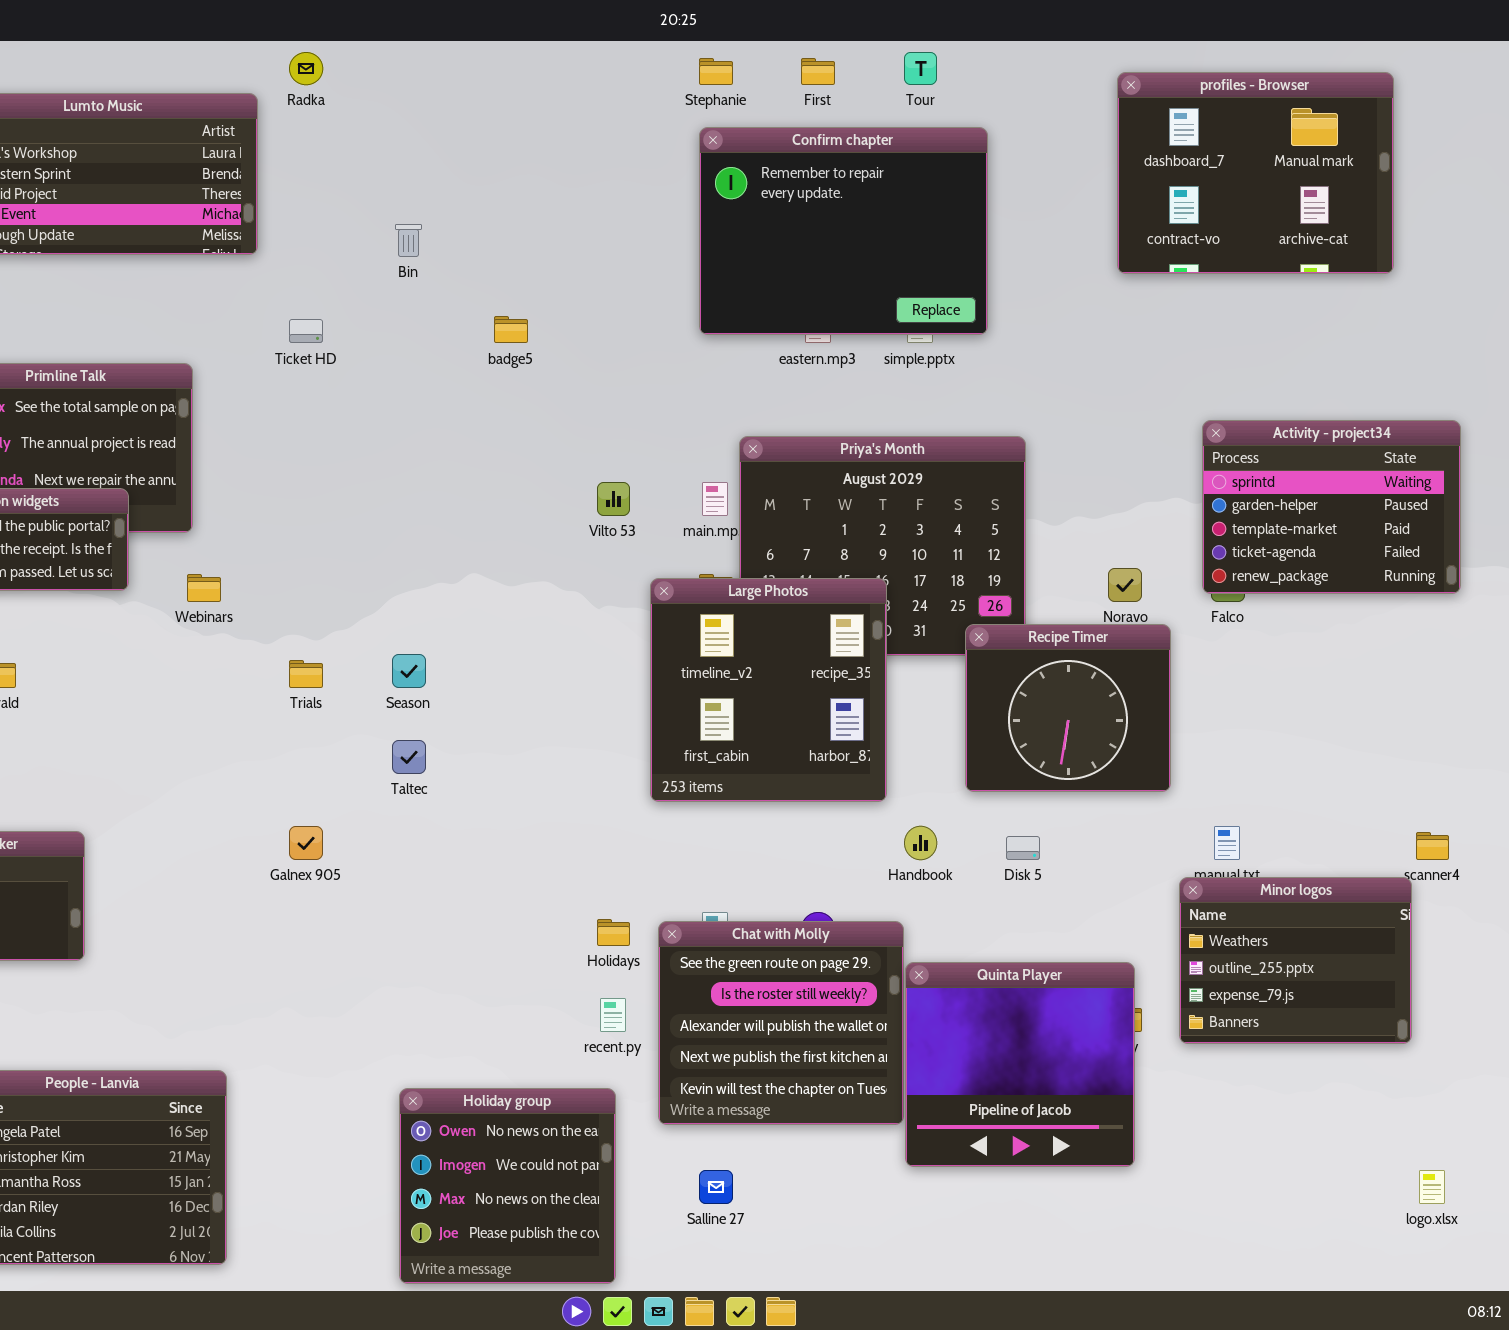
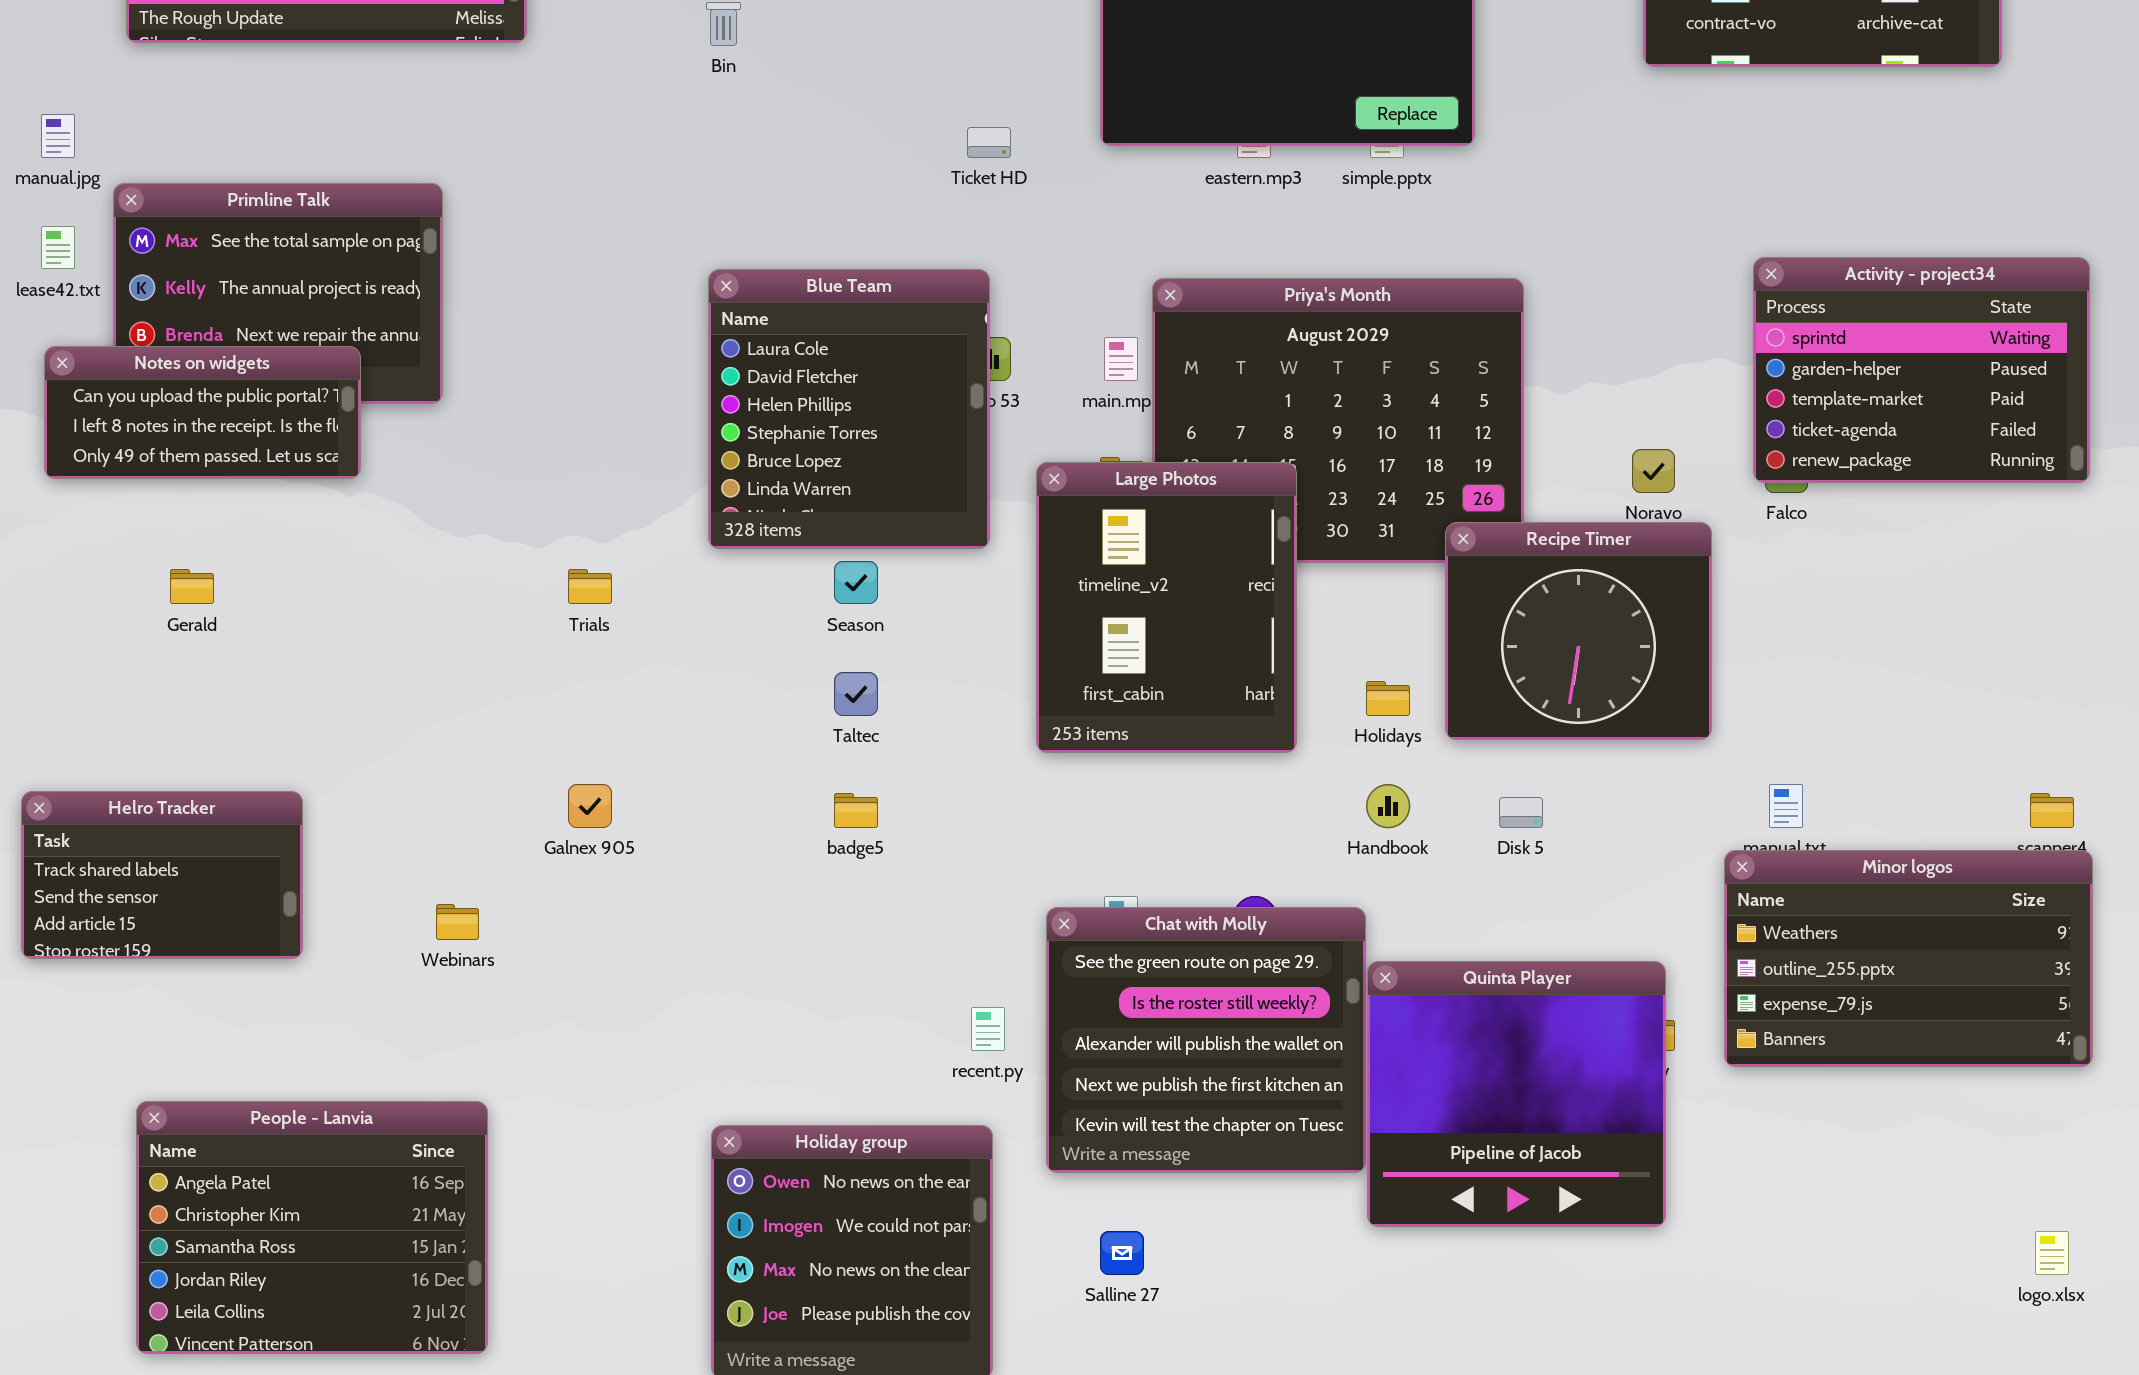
badge5: [494,316,528,343] -> [834,793,878,828], moved
Ticket HD: [289,319,323,343] -> [967,127,1011,158], moved
Blue Team: none -> [708,269,990,549], opened
Webinars: [187,574,221,602] -> [436,904,479,940], moved
Large Photos: [650,578,887,802] -> [1036,462,1297,753], resized
Season: [392,654,426,688] -> [834,561,878,604], moved
Taltec: [392,740,426,774] -> [834,672,878,716], moved
Minor logos: [1179,877,1412,1044] -> [1724,850,2093,1067], resized
Holidays: [597,919,630,946] -> [1366,681,1410,716], moved

